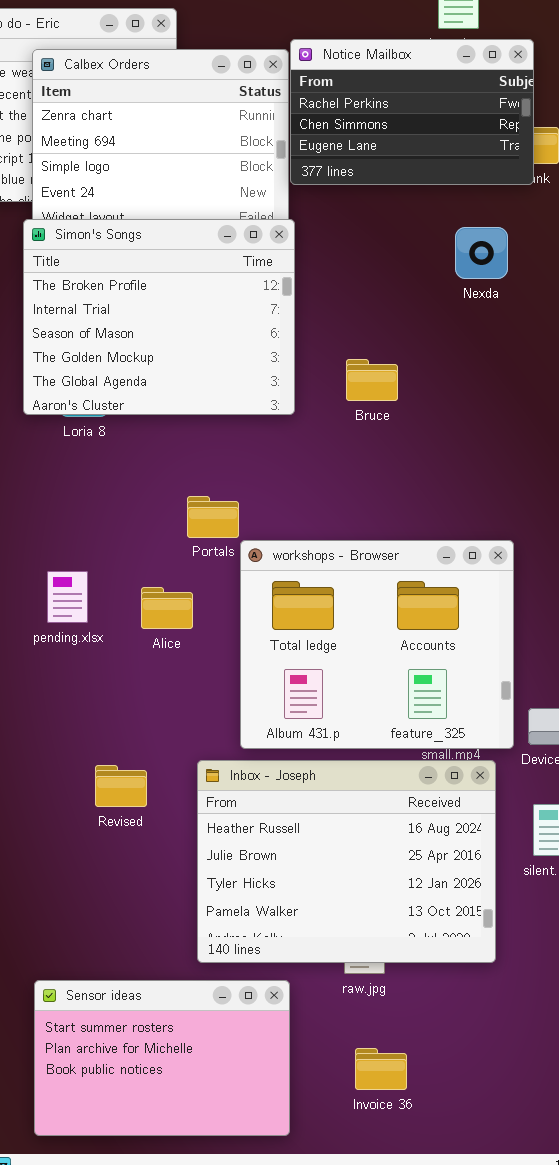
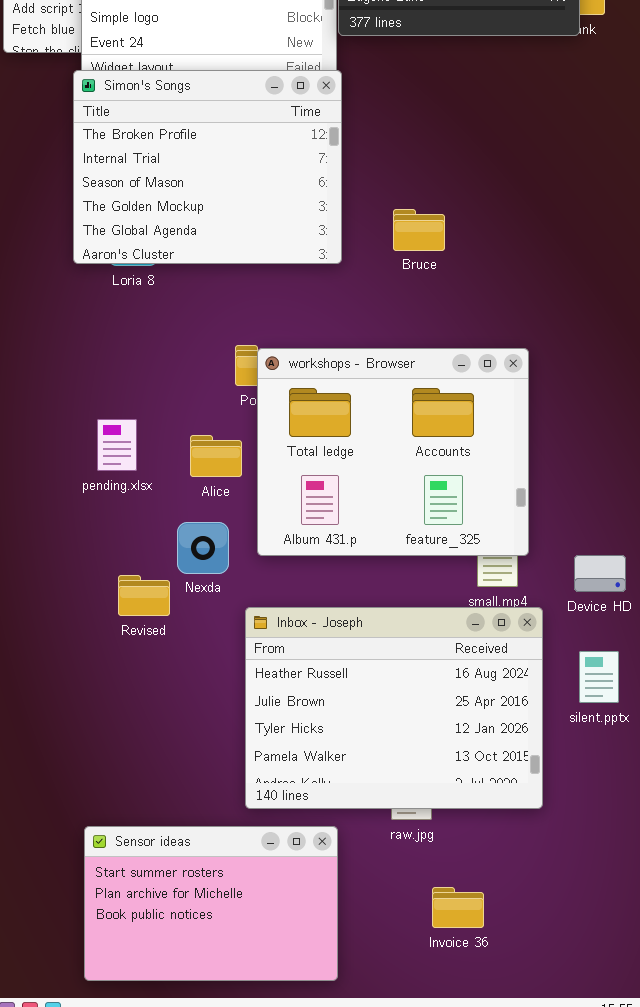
Nexda: [455,227,508,279] -> [177,522,229,574], moved
workshops - Browser: [240,540,514,749] -> [257,348,529,556], moved
Revised: [95,765,147,807] -> [118,575,170,616], moved
Invoice 36: [355,1048,407,1090] -> [432,887,484,928], moved

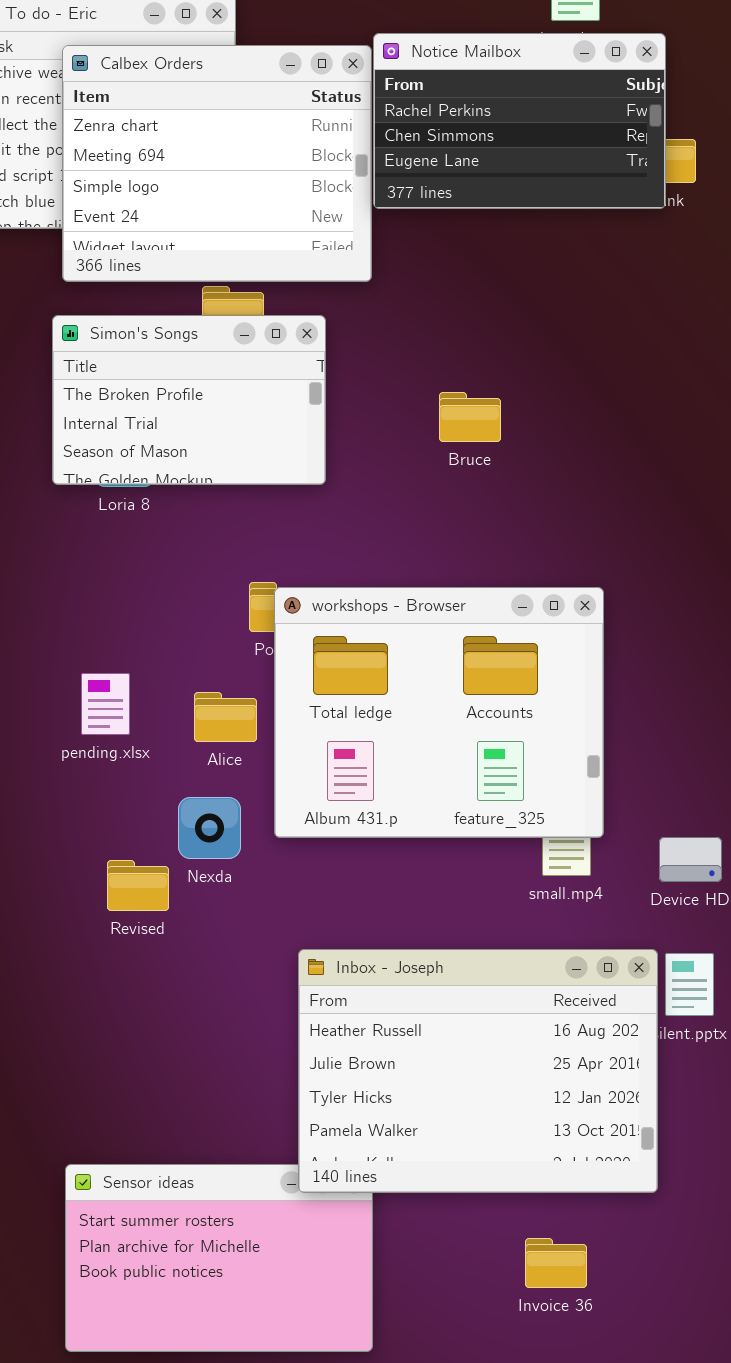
Simon's Songs: [73,70,342,264] -> [52,315,326,485], resized
Bruce: [393,209,445,251] -> [439,392,501,442], moved
Inbox - Joseph: [245,607,543,809] -> [298,949,658,1193], moved
Invoice 36: [432,887,484,928] -> [525,1238,587,1288], moved

